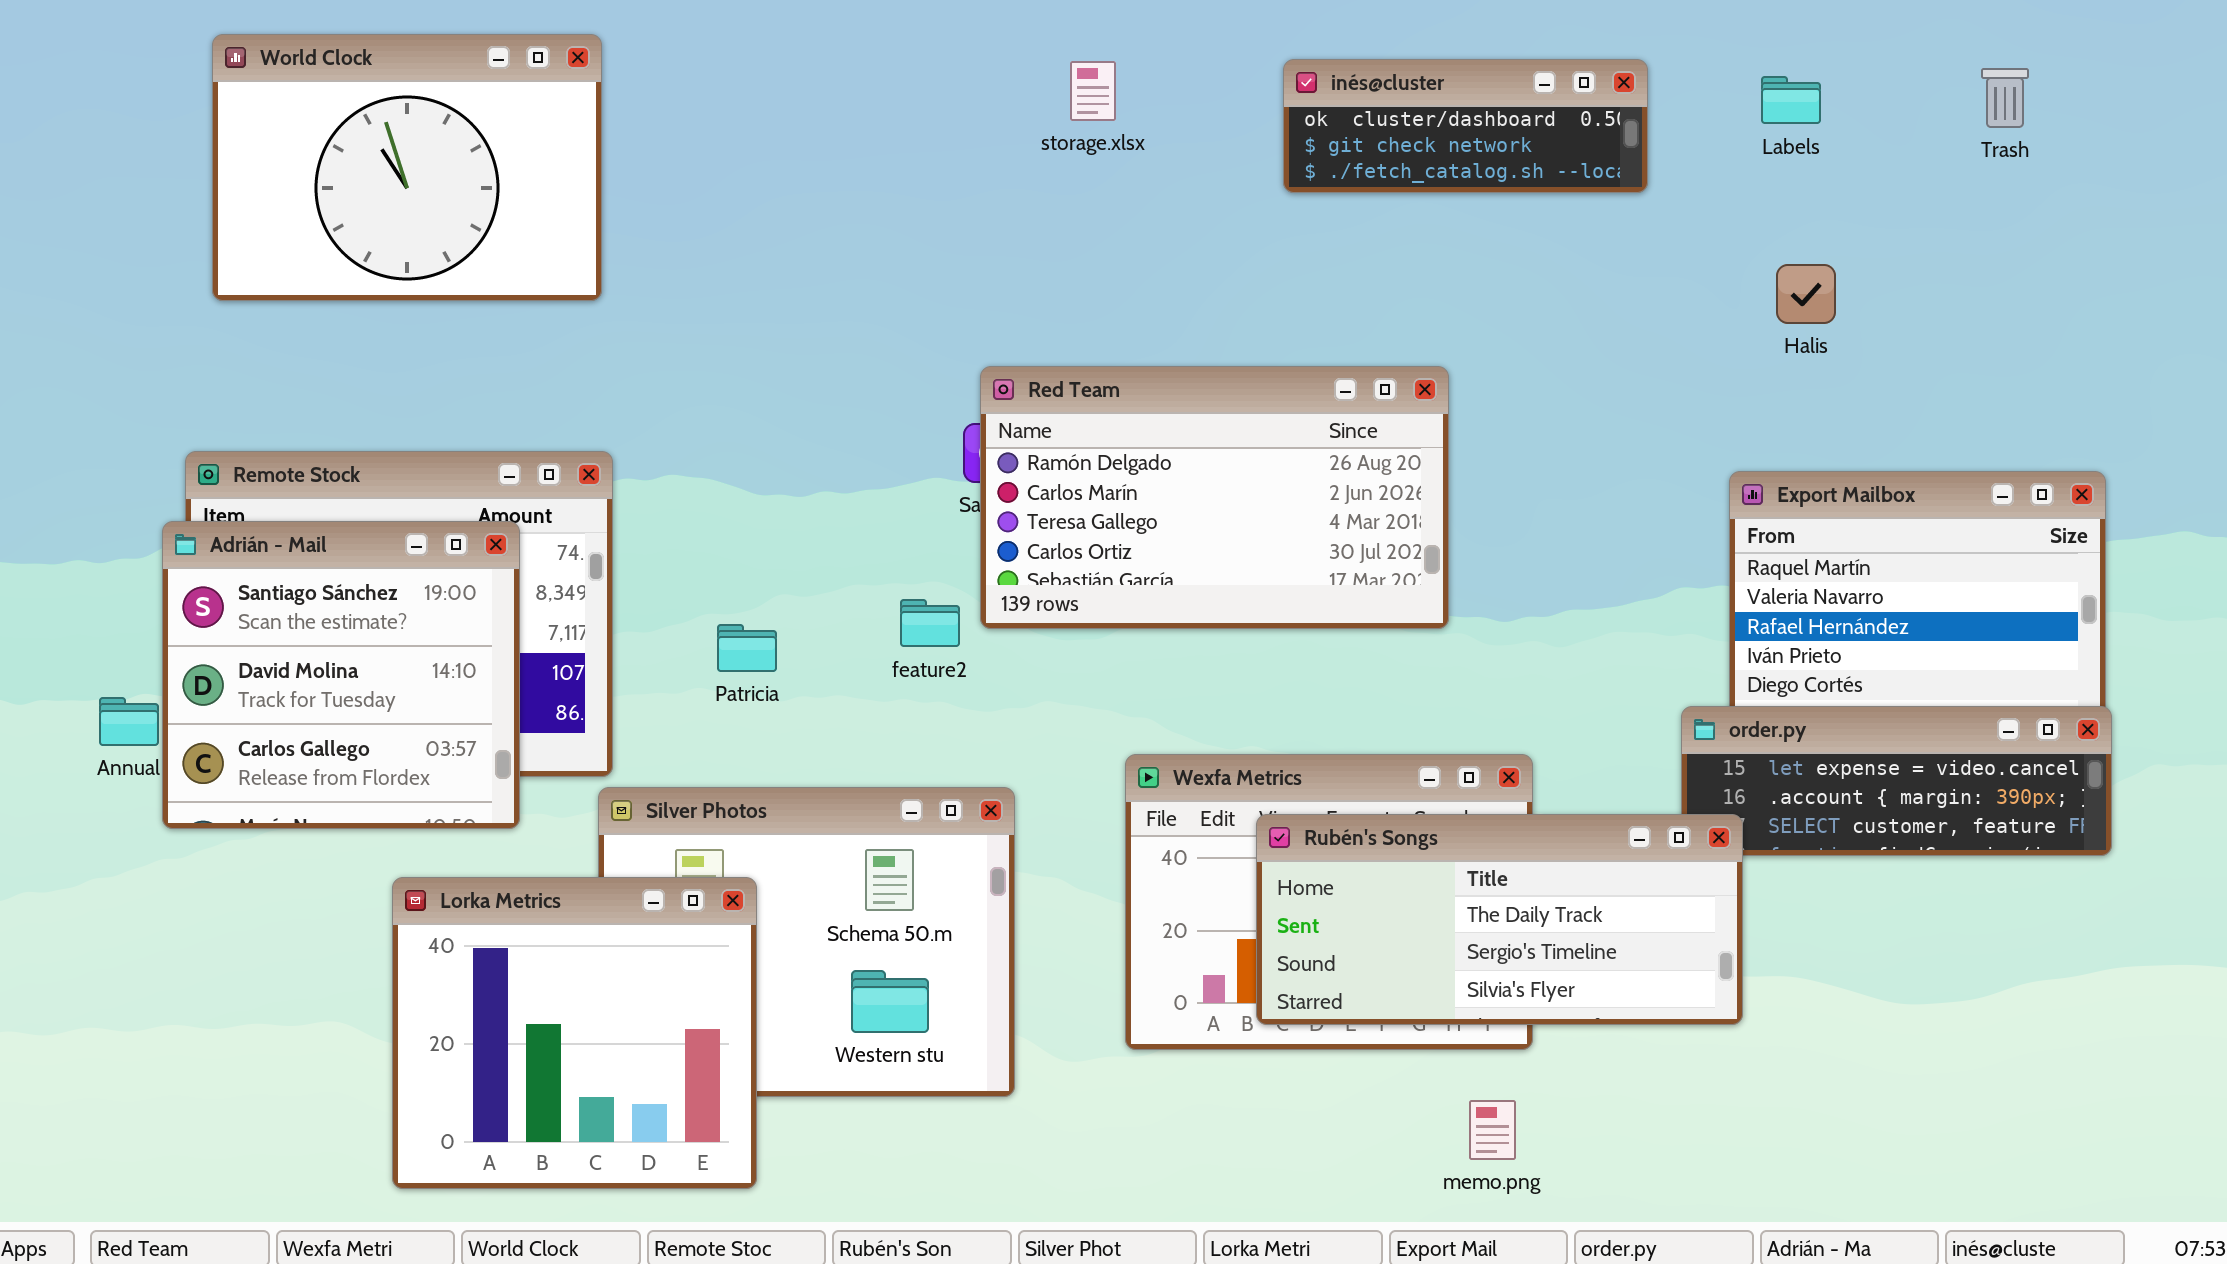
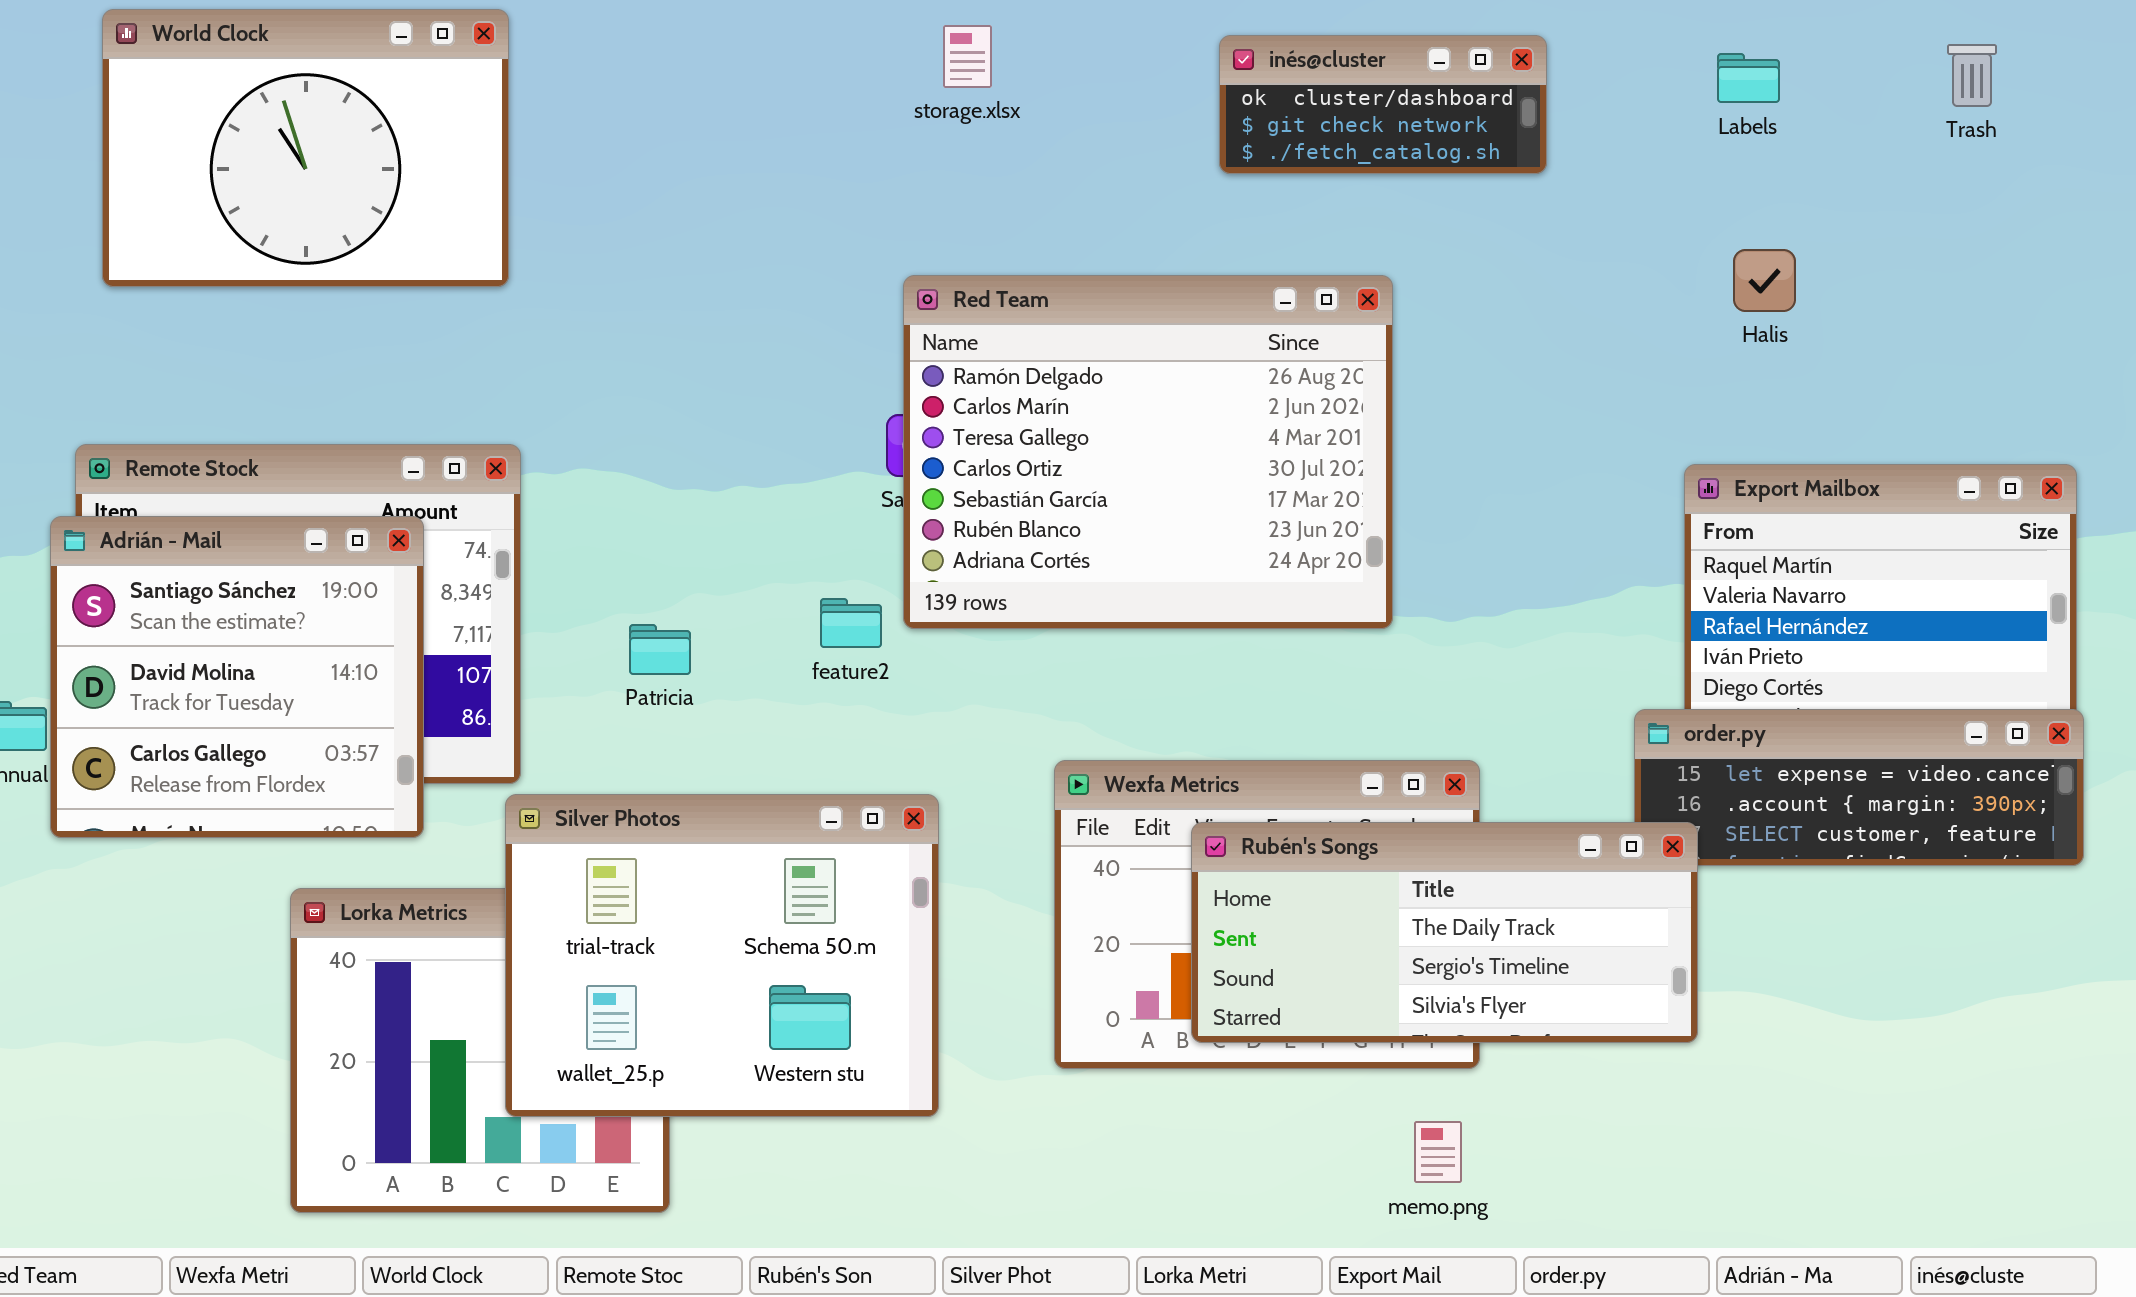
inés@cluster: [1283,59,1648,193] -> [1219,35,1547,174], resized
storage.xlsx: [1070,61,1116,121] -> [943,25,992,88], moved
Red Team: [980,366,1449,629] -> [903,275,1393,629], resized
Silver Photos: [598,787,1015,1097] -> [505,794,939,1117], raised

